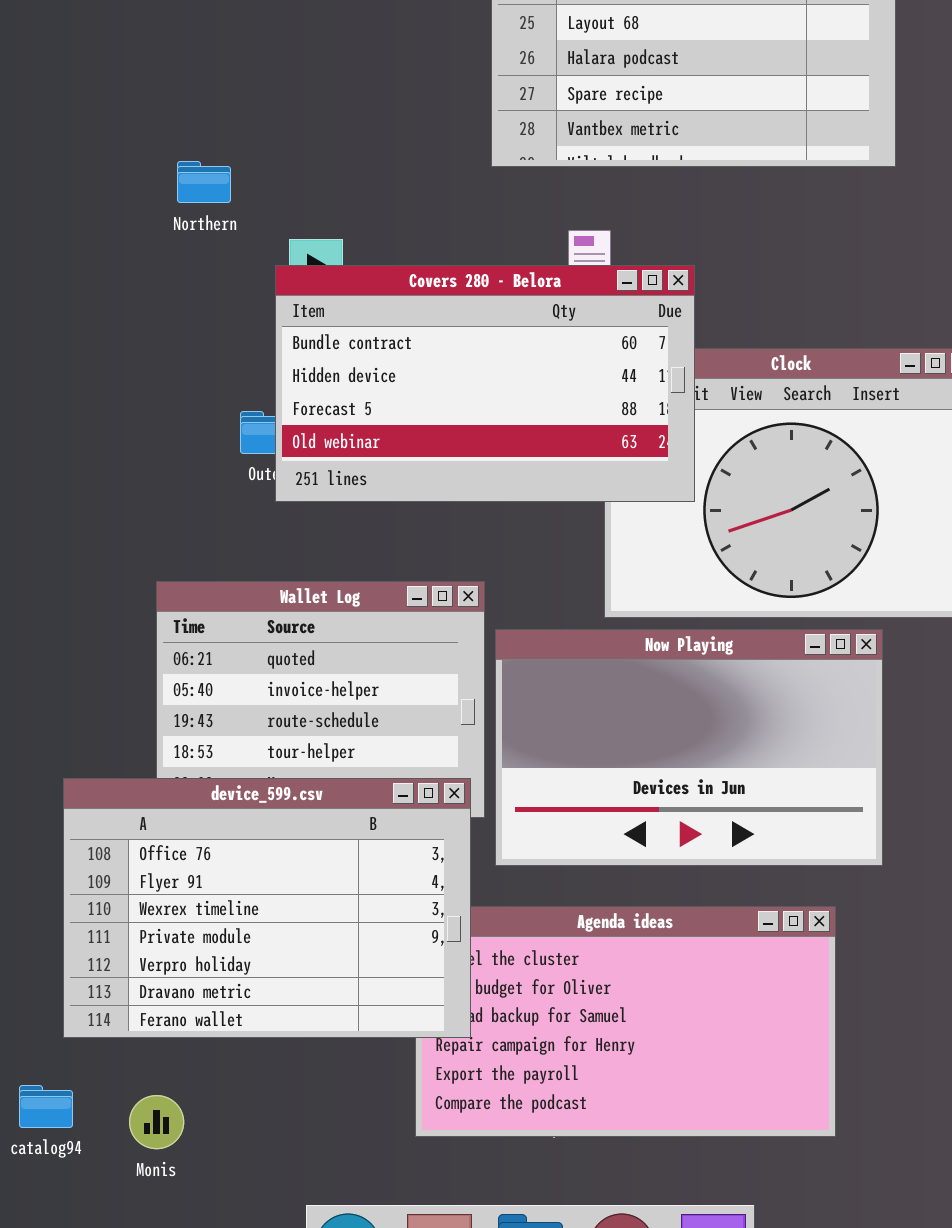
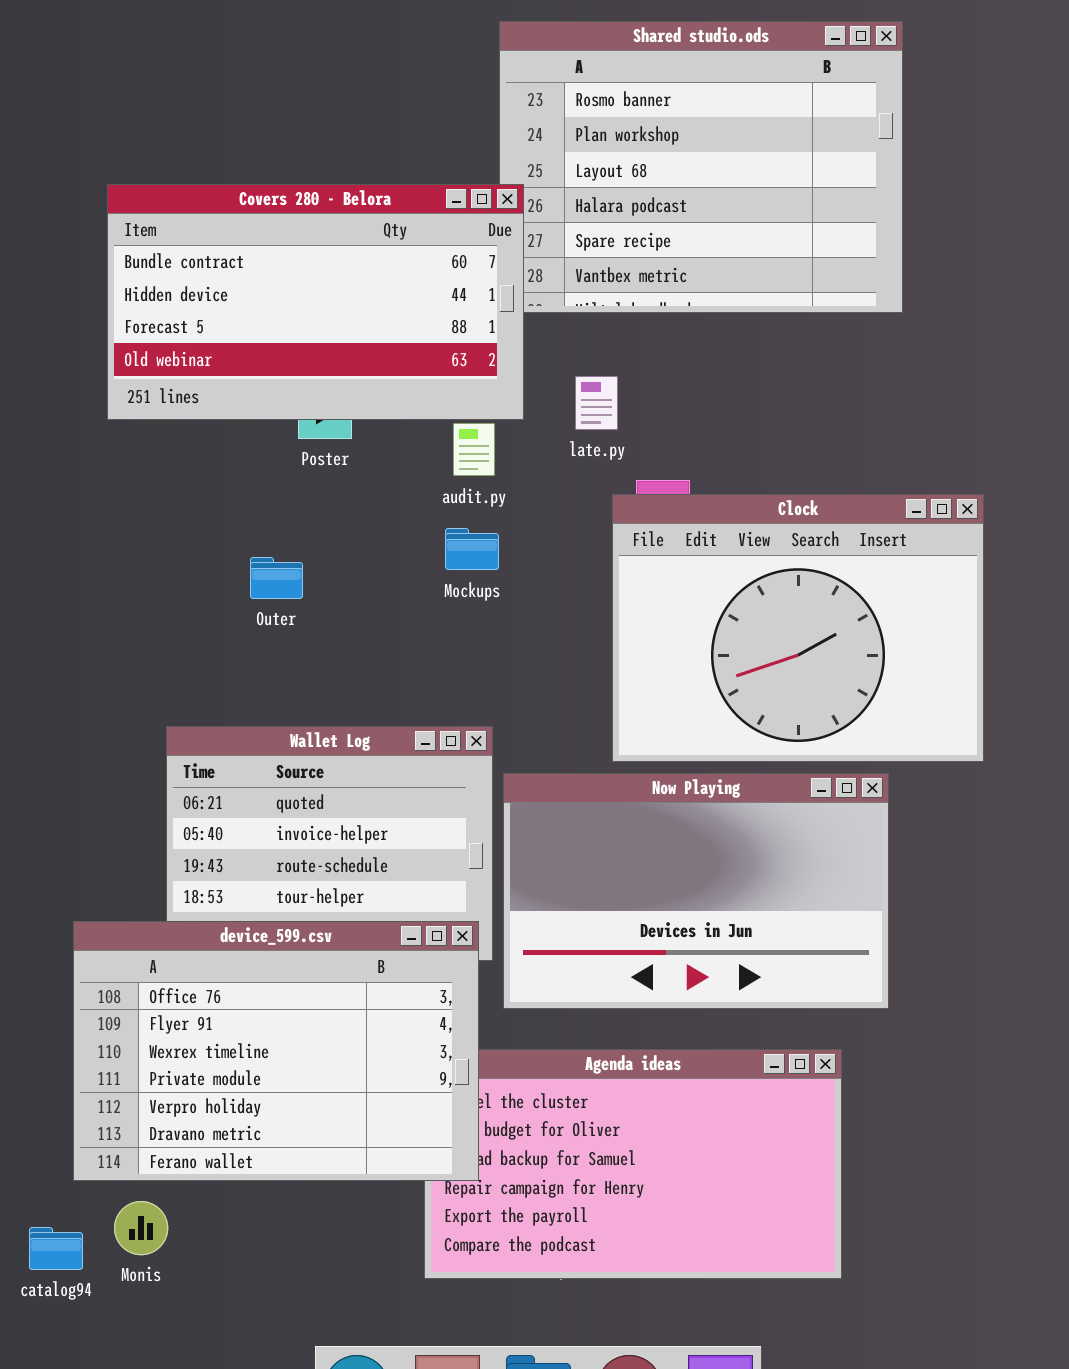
Covers 280 - Belora: [275,265,695,502] -> [107,184,524,420], moved
Monis: [129,1095,184,1149] -> [114,1201,168,1255], moved

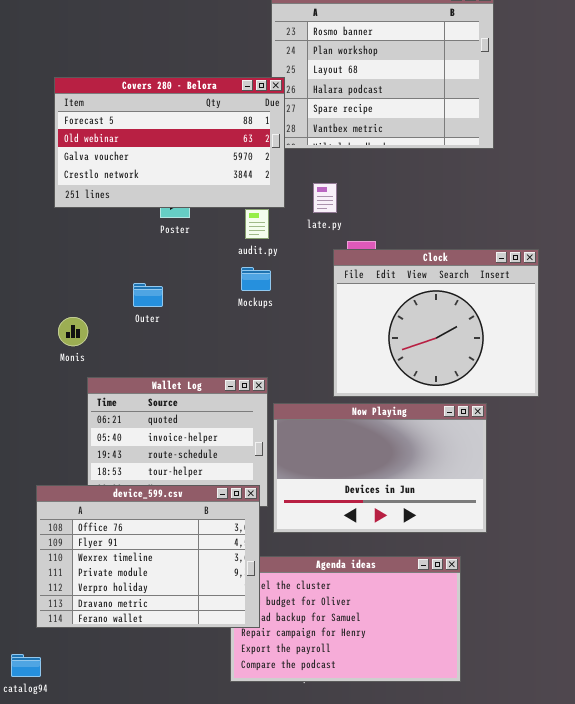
Covers 280 - Belora: [107,184,524,420] -> [54,77,285,208], scrolled down 2 rows
Monis: [114,1201,168,1255] -> [58,317,88,346], moved

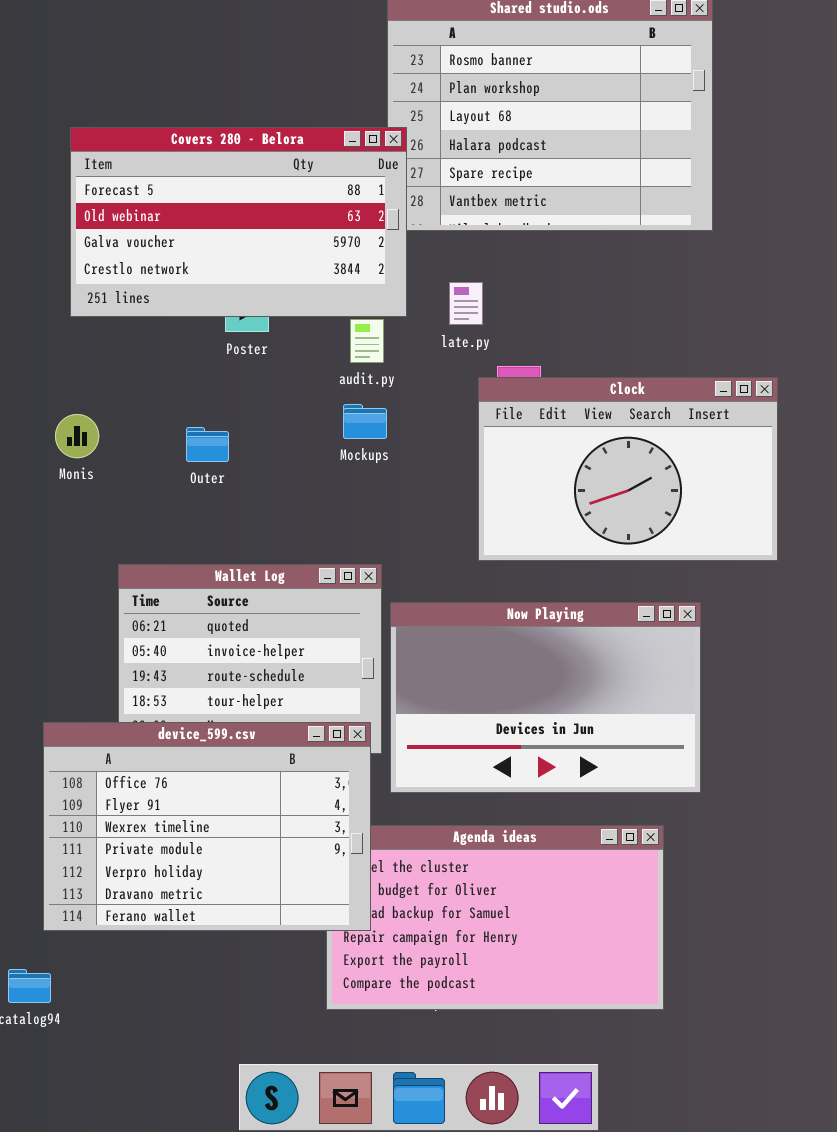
Clock: [333,249,539,397] -> [478,377,778,561], resized
Monis: [58,317,88,346] -> [55,414,99,458], moved

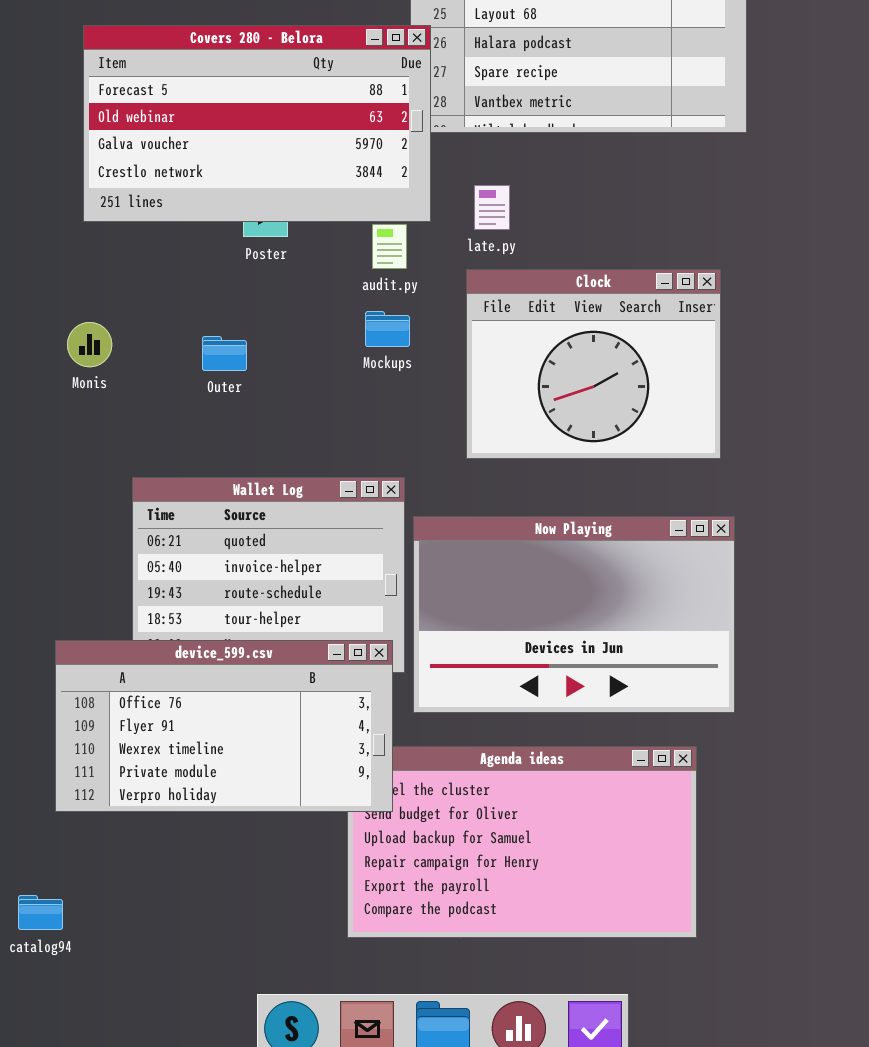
Clock: [478,377,778,561] -> [466,269,721,459], moved, resized
device_599.csv: [43,722,371,931] -> [55,640,393,812], resized

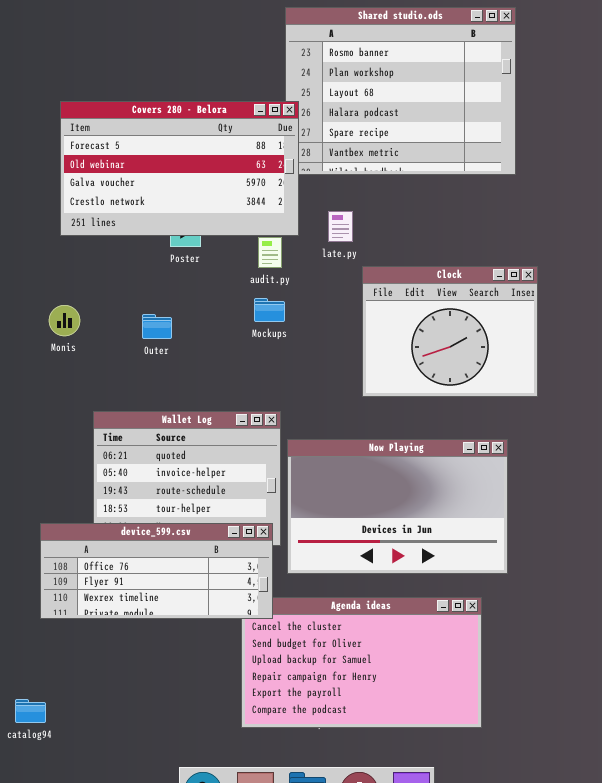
Clock: [466,269,721,459] -> [362,266,538,397], moved
device_599.csv: [55,640,393,812] -> [40,523,273,619], resized

